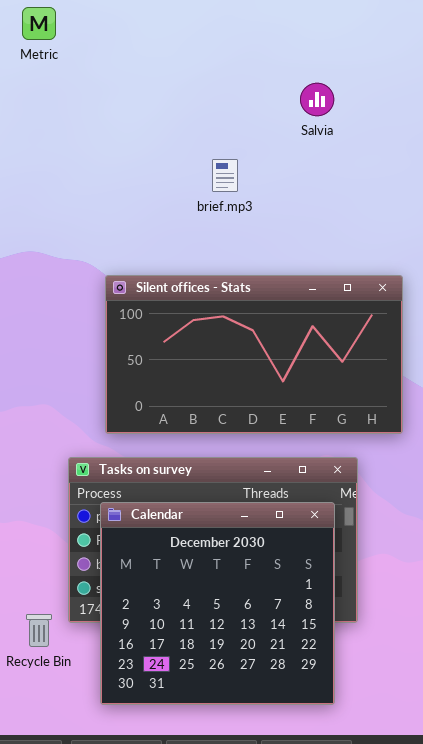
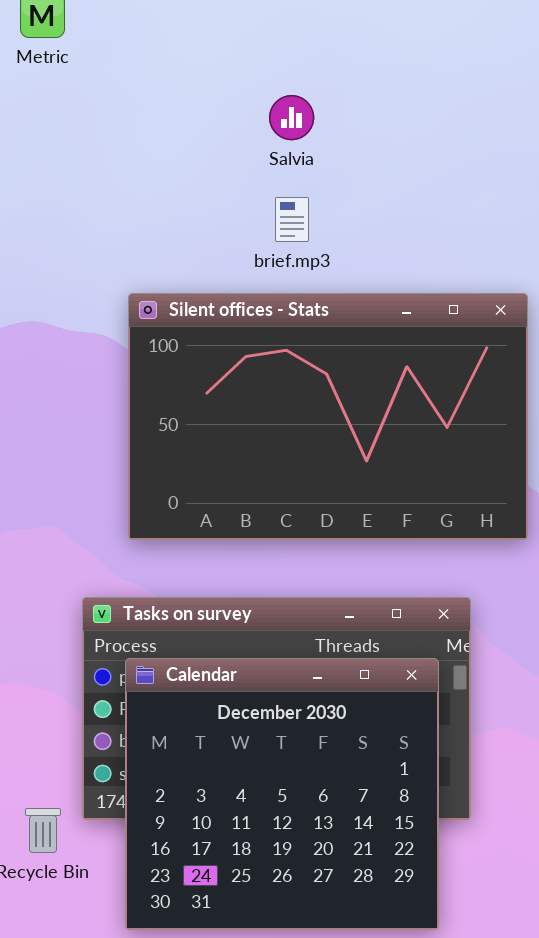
Salvia: [300,83,334,116] -> [269,95,314,140], moved
Silent offices - Stats: [105,275,403,434] -> [128,293,528,540], moved, resized

